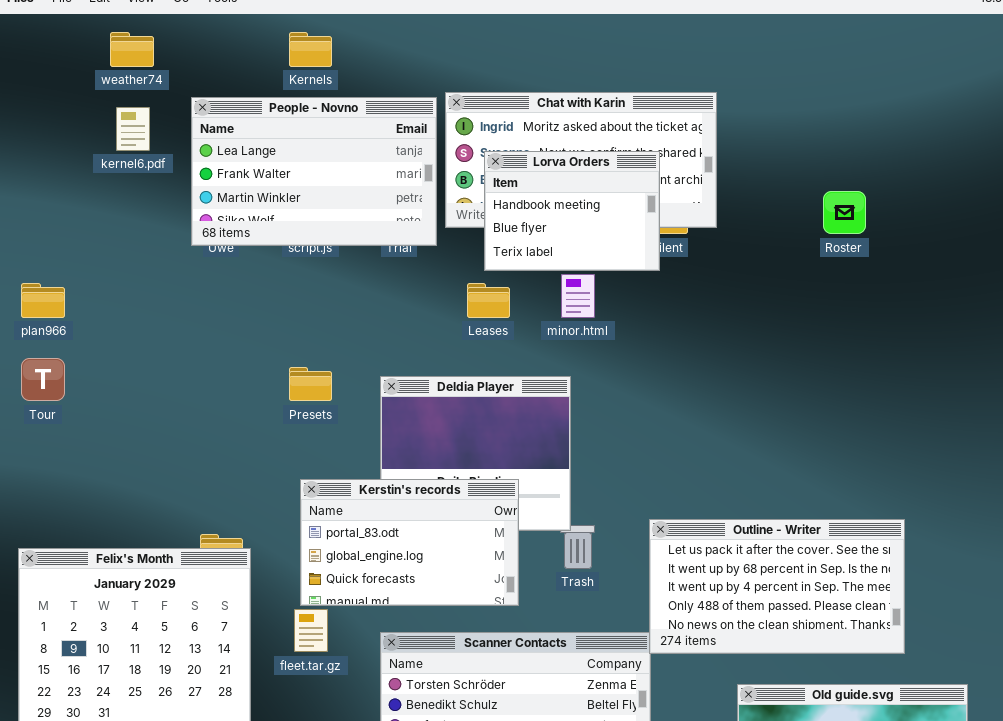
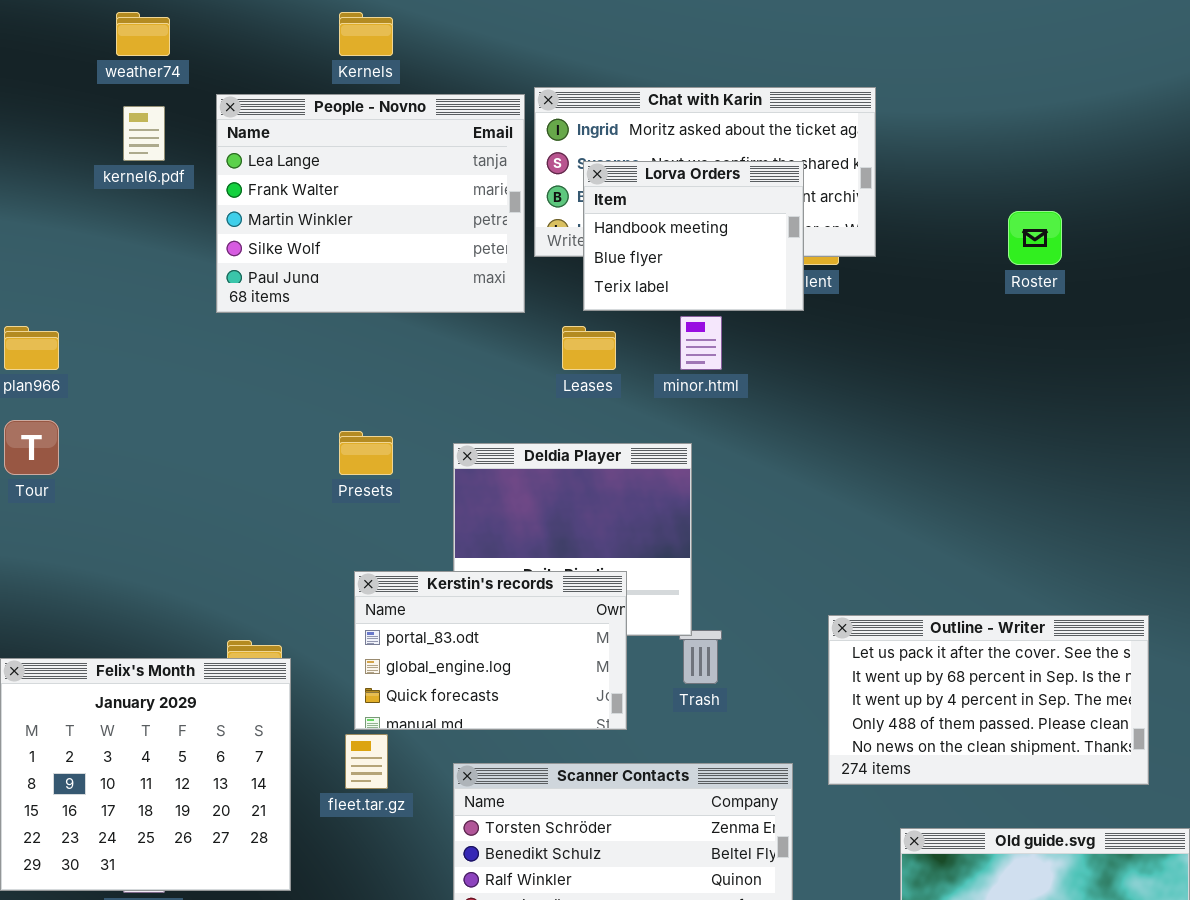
People - Novno: [191,97,437,246] -> [216,94,525,313], resized
Outline - Writer: [649,519,905,654] -> [828,615,1149,785], moved

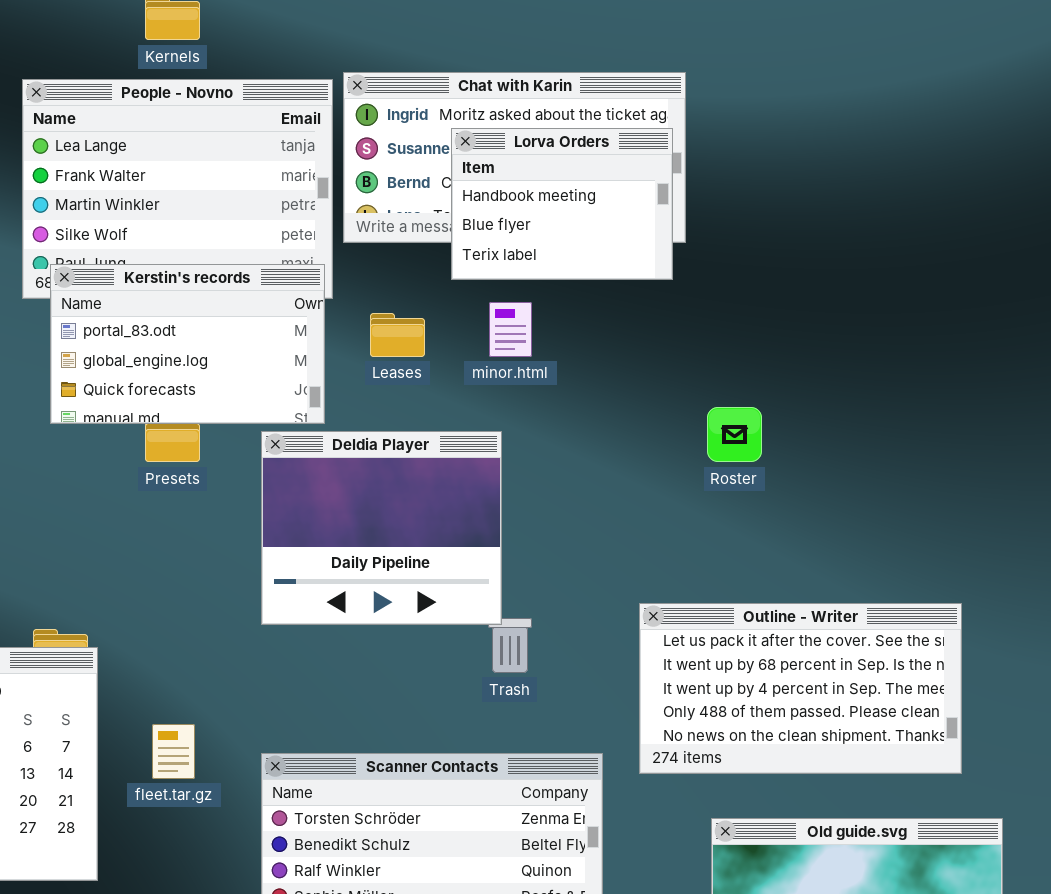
Lorva Orders: [583,161,804,311] -> [451,128,673,280], moved
Roster: [1008,211,1062,265] -> [707,407,762,462], moved
Kerstin's records: [354,571,627,730] -> [50,264,325,424], moved

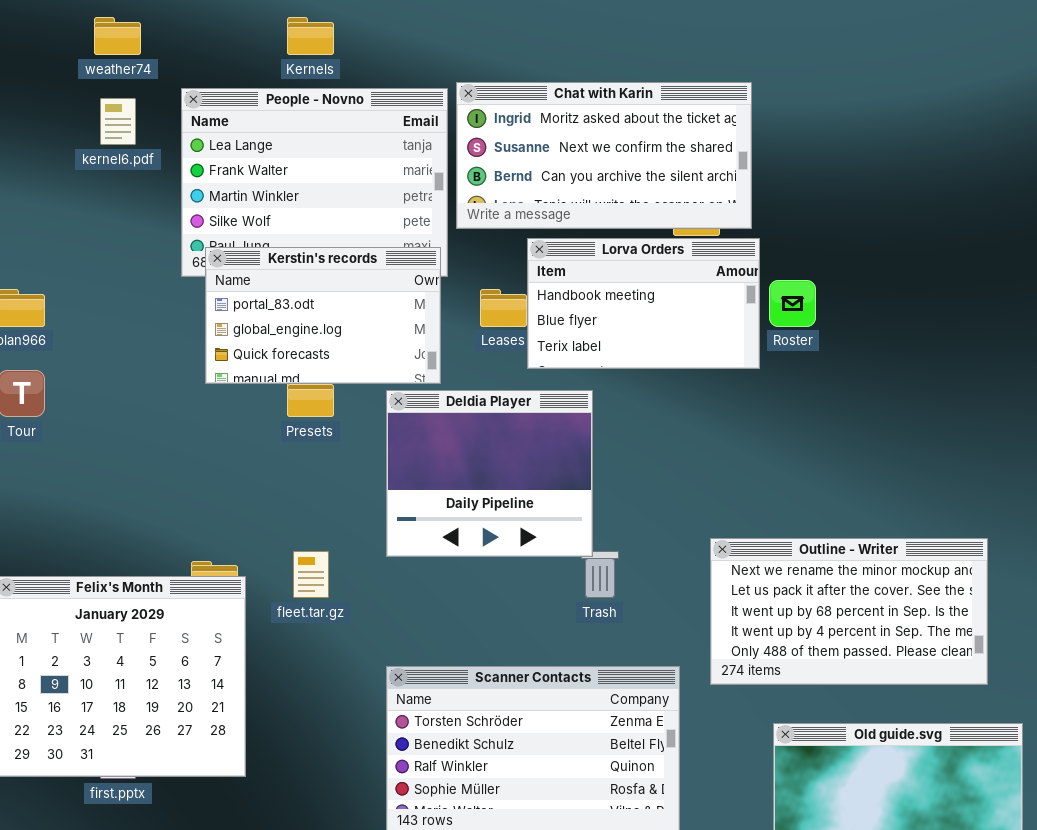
Lorva Orders: [451,128,673,280] -> [527,238,760,369], moved, resized
Roster: [707,407,762,462] -> [769,280,816,327], moved
Outline - Writer: [639,603,962,774] -> [710,538,988,685], scrolled up 1 row
fleet.tar.gz: [152,724,195,779] -> [293,551,329,598], moved

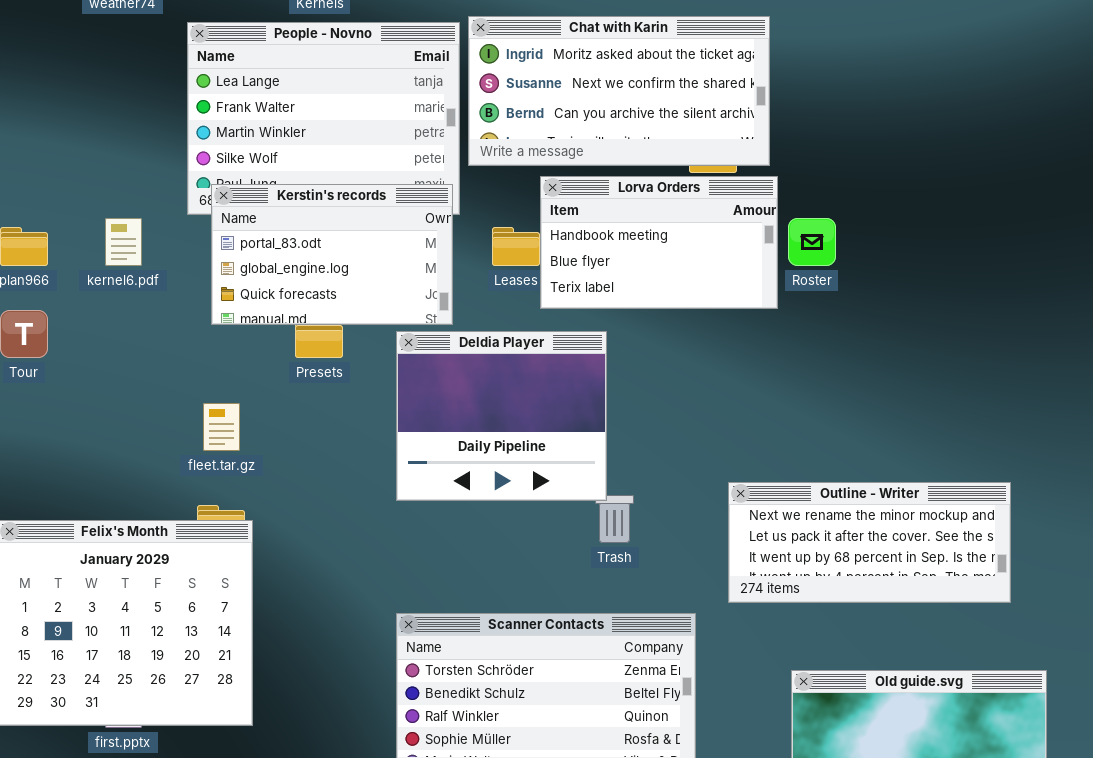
kernel6.pdf: [100,98,136,145] -> [105,218,142,266], moved
Outline - Writer: [710,538,988,685] -> [728,482,1011,603], resized
fleet.tar.gz: [293,551,329,598] -> [203,403,240,451], moved

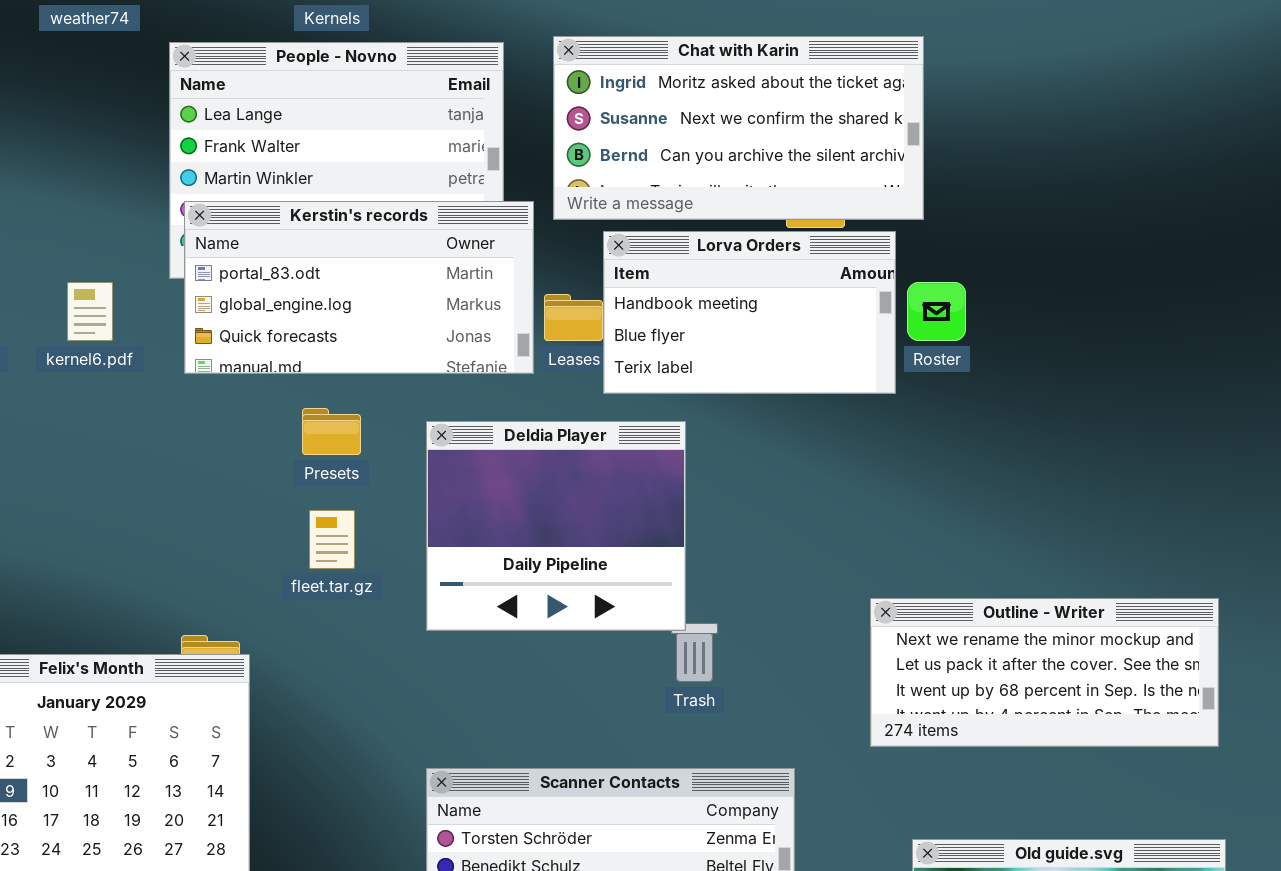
Chat with Karin: [468,16,770,166] -> [553,36,924,220], moved
Kerstin's records: [211,184,453,325] -> [184,201,534,374], moved, resized
fleet.tar.gz: [203,403,240,451] -> [309,510,355,569], moved
Outline - Writer: [728,482,1011,603] -> [870,598,1219,747], moved

